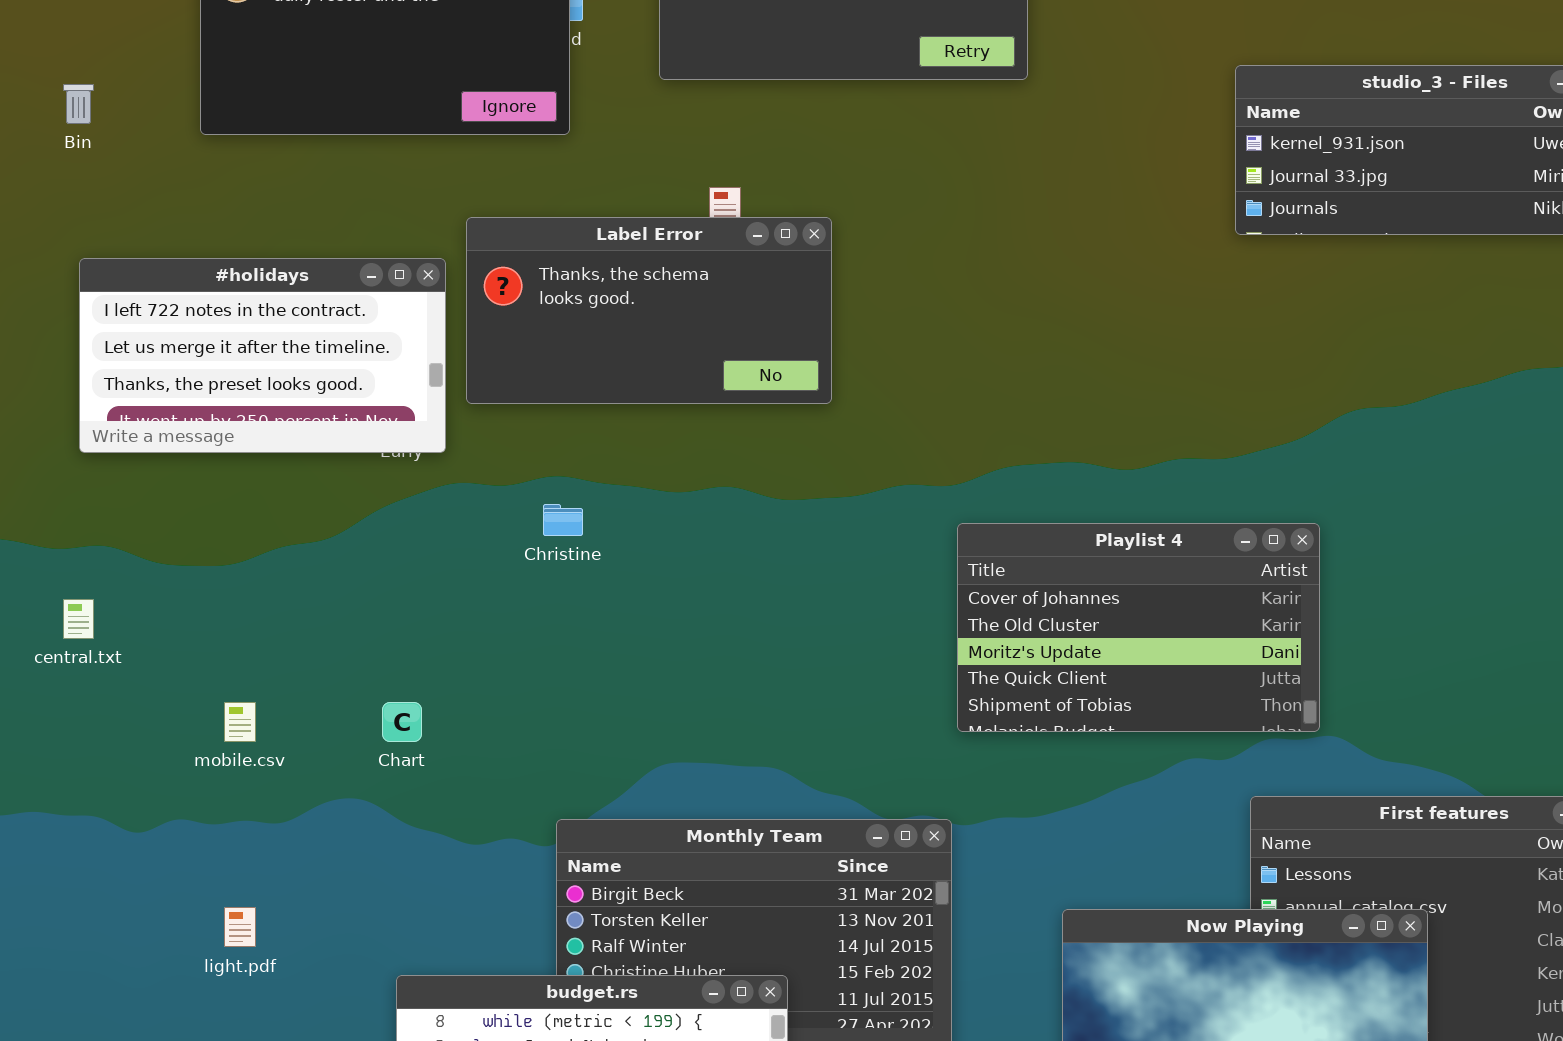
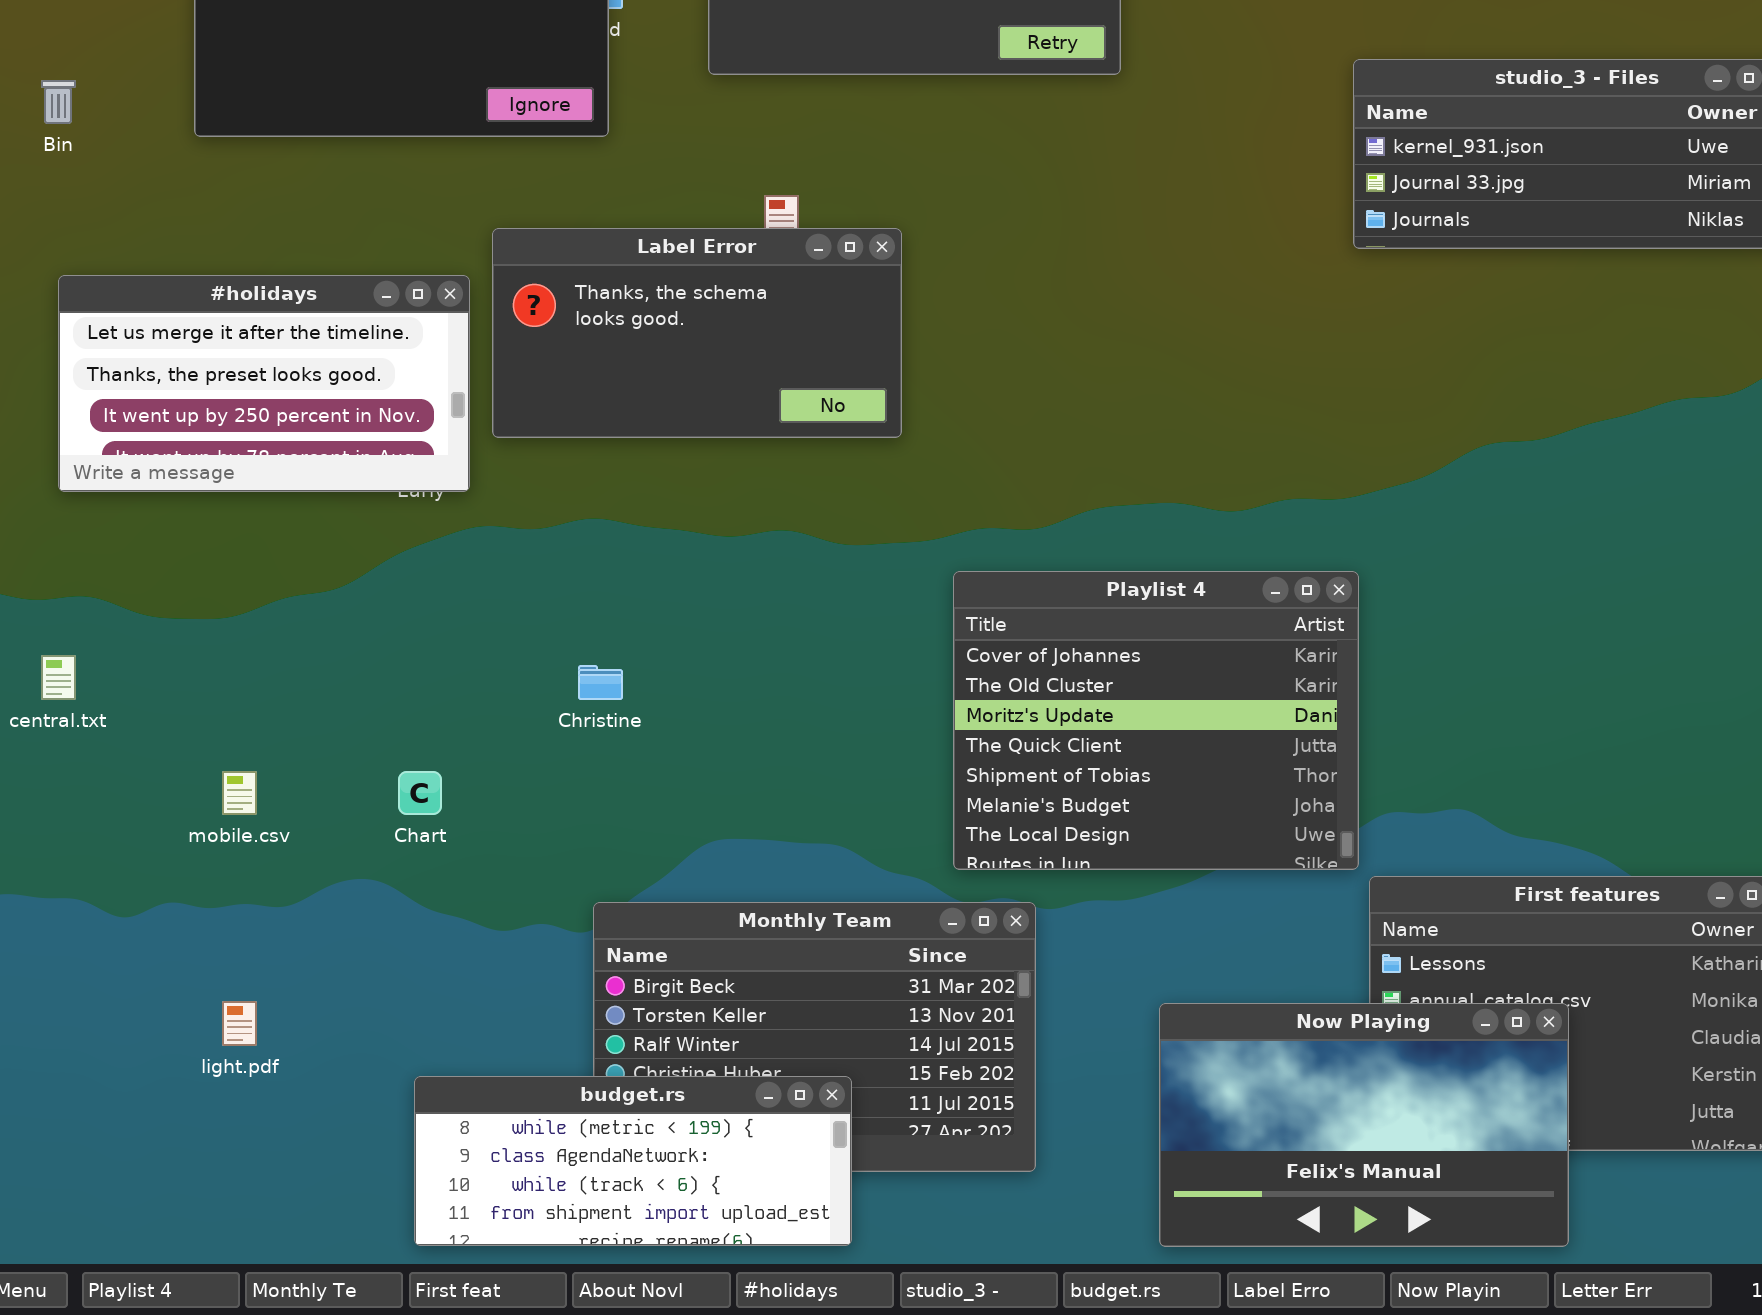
#holidays: [79,258,446,453] -> [58,275,470,492], scrolled down 1 row
Christine: [543,504,583,536] -> [578,665,623,700], moved
Playlist 4: [957,523,1320,732] -> [953,571,1359,870], moved, resized

